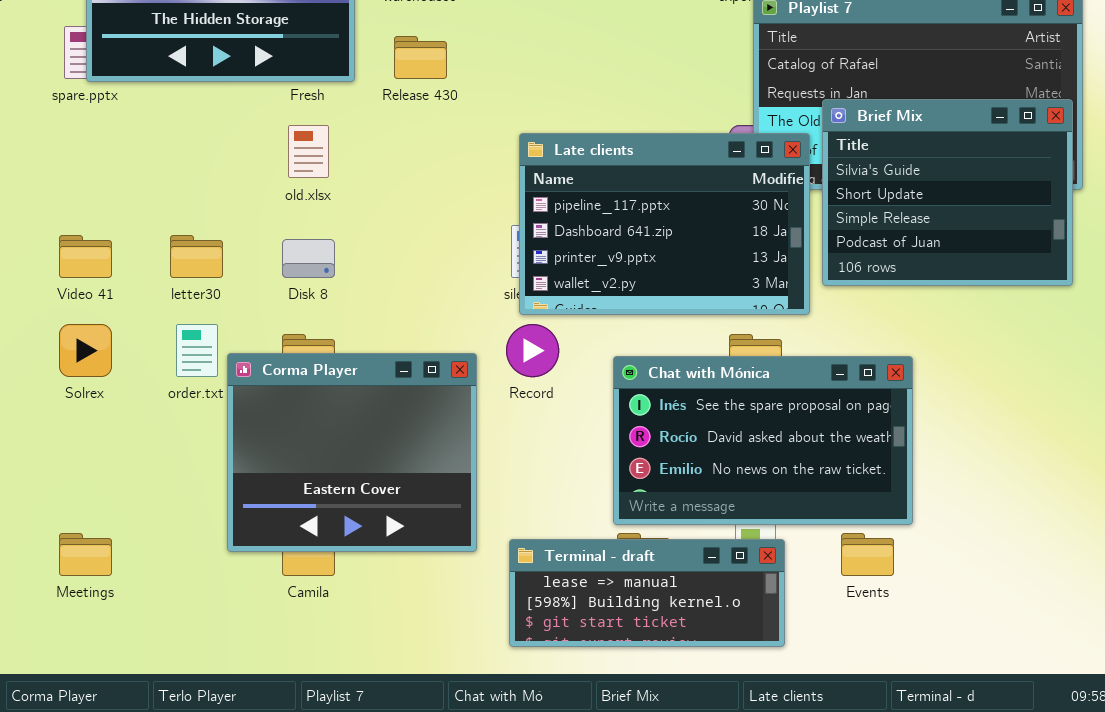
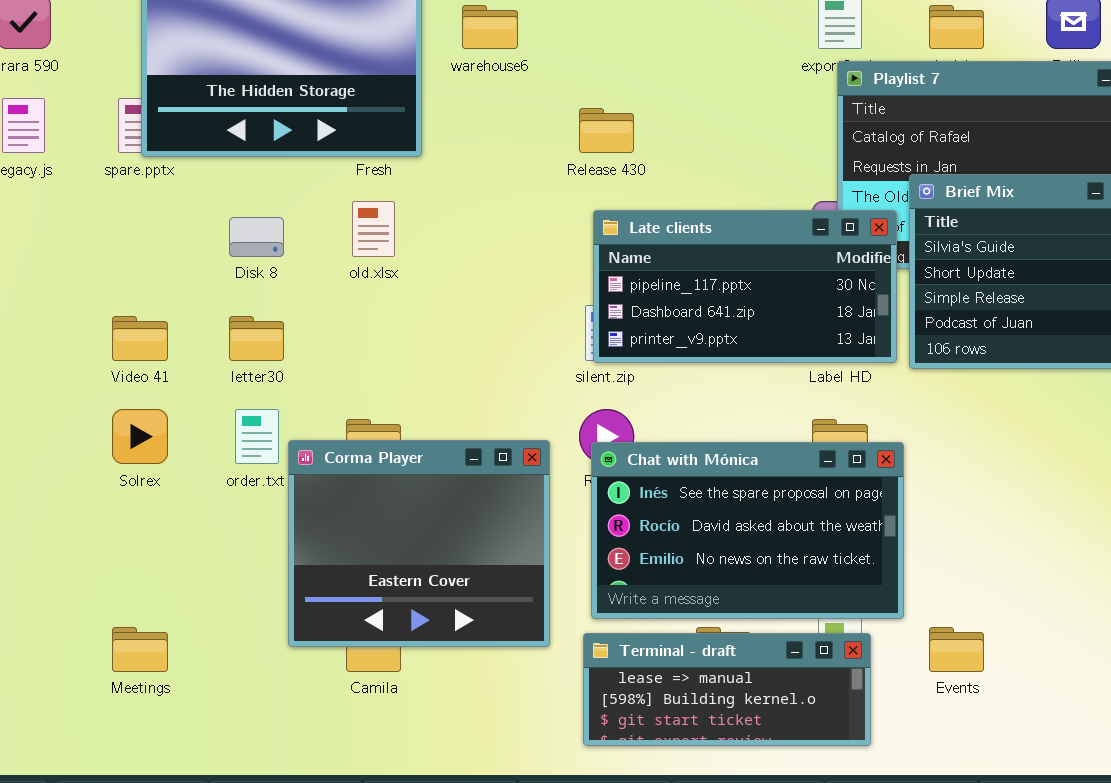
Release 430: [394,36,447,79] -> [579,108,634,153], moved
Late clients: [519,133,810,315] -> [593,210,897,363], resized
Disk 8: [282,239,335,278] -> [229,217,284,257], moved
Chat with Mónica: [613,356,913,525] -> [591,442,904,619], moved

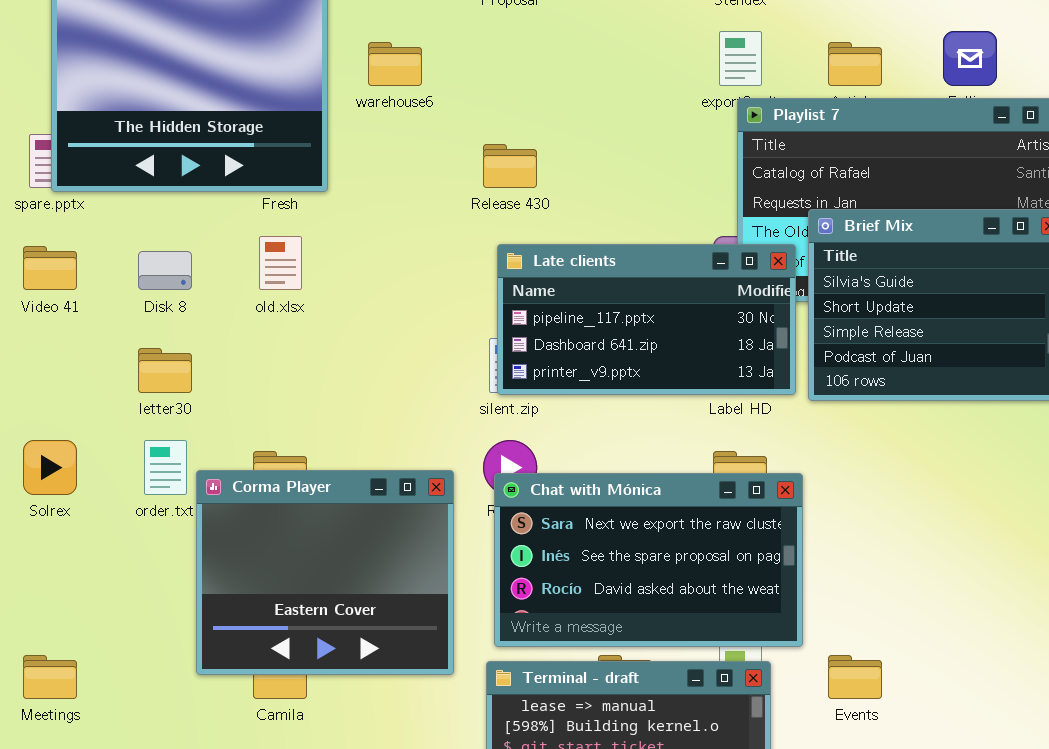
Video 41: [112,316,168,361] -> [23,246,77,290], moved
Chat with Mónica: [591,442,904,619] -> [494,473,803,647], scrolled up 1 row

